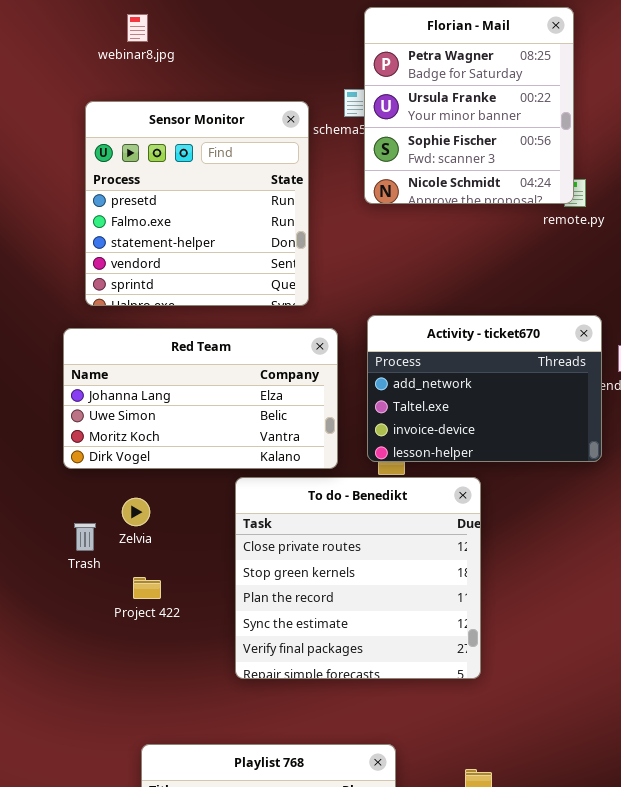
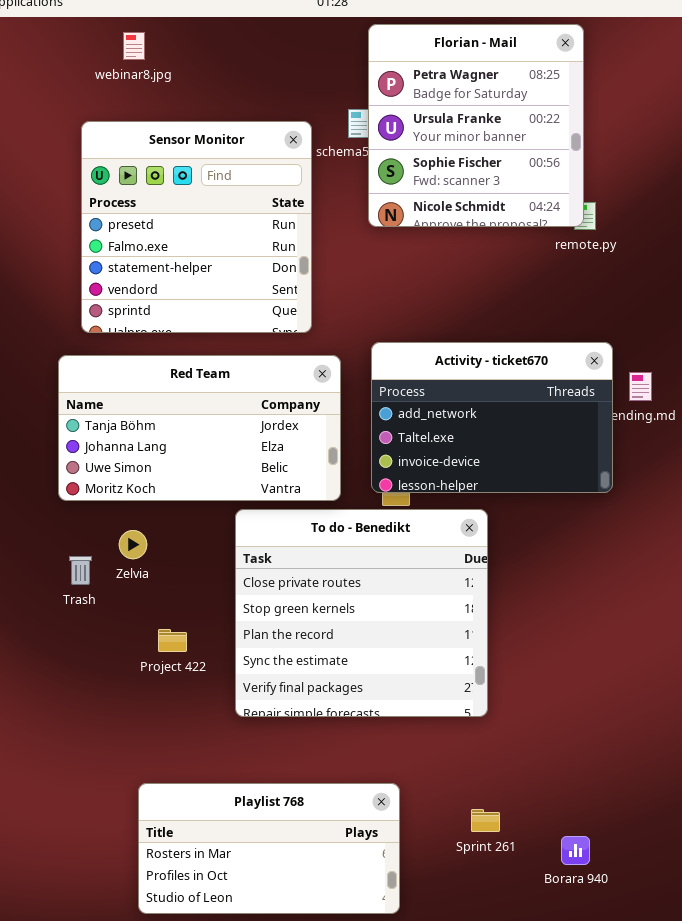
Red Team: [63,328,338,469] -> [58,355,341,501], scrolled up 1 row
Project 422: [133,577,161,599] -> [158,629,187,652], moved

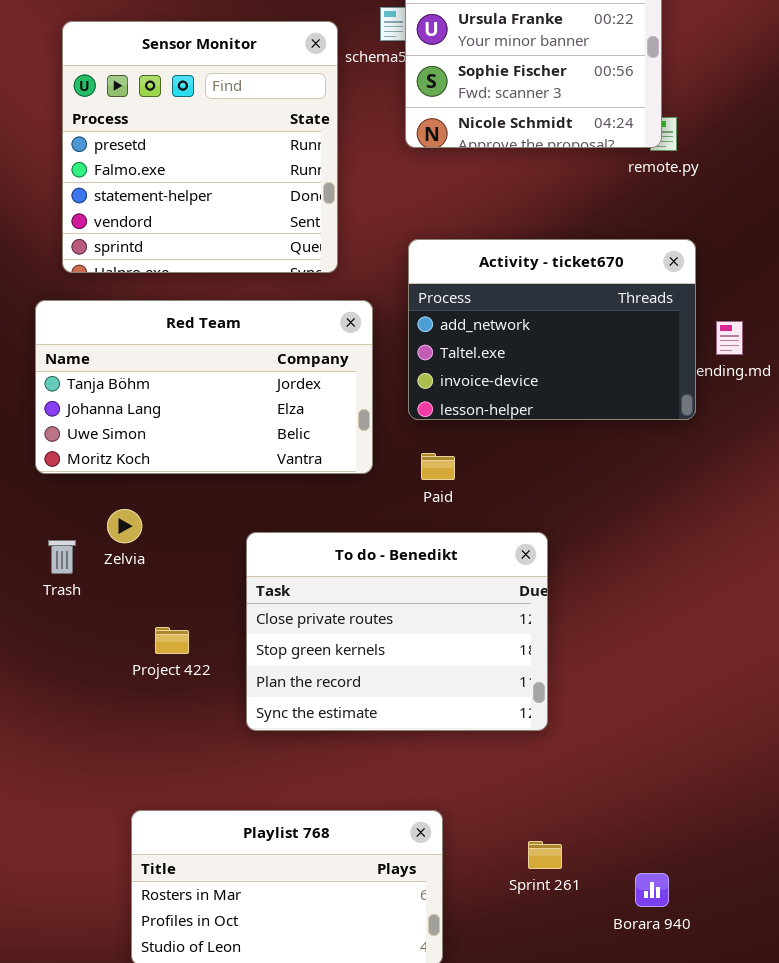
Activity - ticket670: [371,342,613,493] -> [408,239,696,420], moved
To do - Benedikt: [235,509,488,717] -> [246,532,548,731], resized

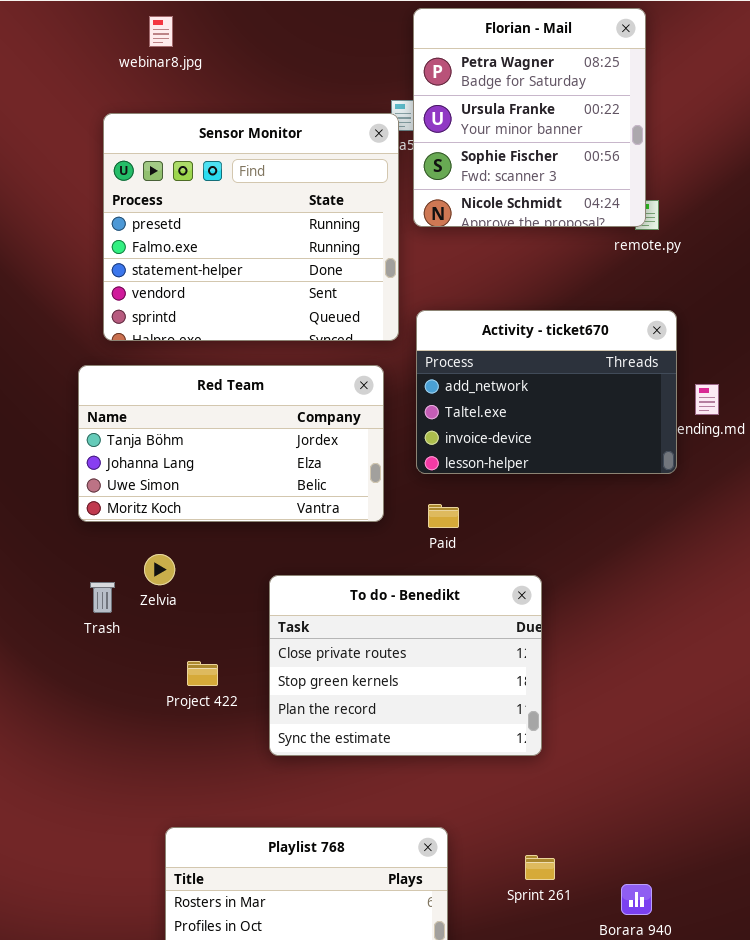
Sensor Monitor: [62,21,338,273] -> [103,113,399,341], resized

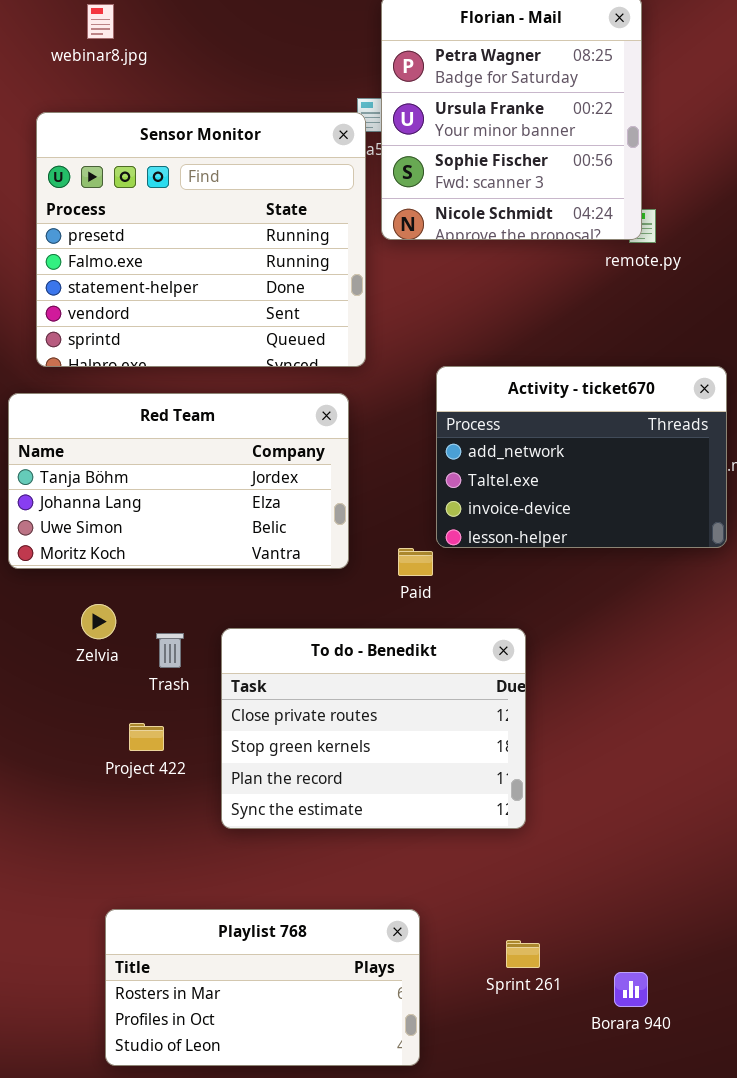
Activity - ticket670: [416,310,677,474] -> [436,366,727,548], moved
Trash: [90,582,115,613] -> [156,633,184,668], moved

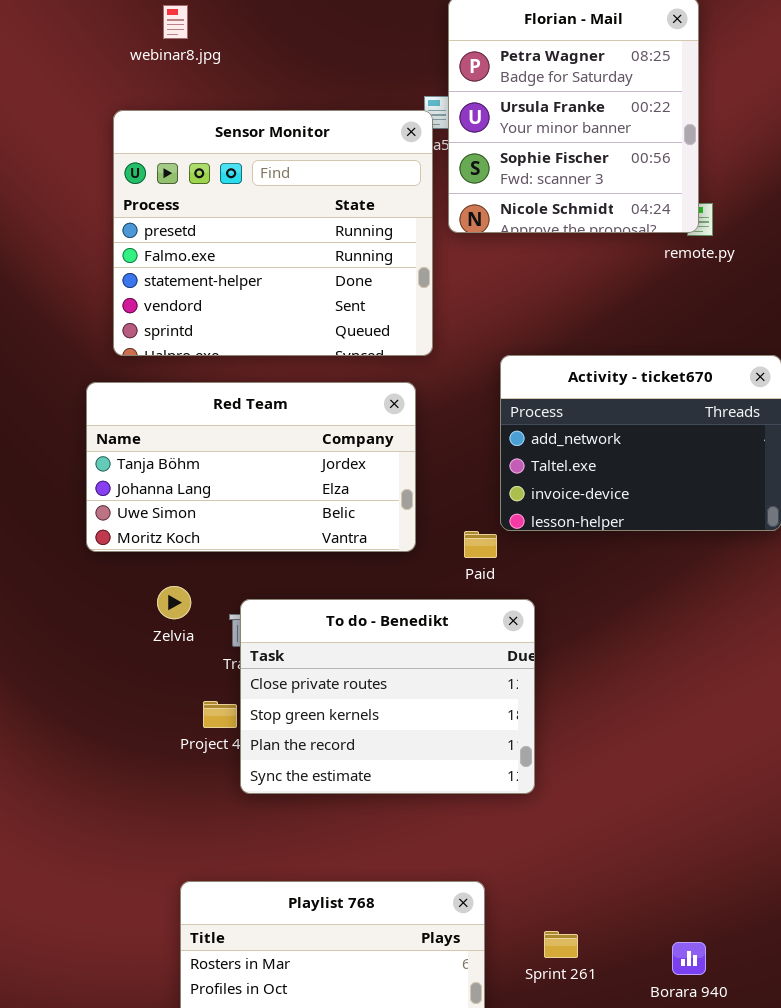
To do - Benedikt: [221,628,526,829] -> [240,599,535,794], moved
Sprint 261: [506,940,540,968] -> [544,931,578,958], moved

